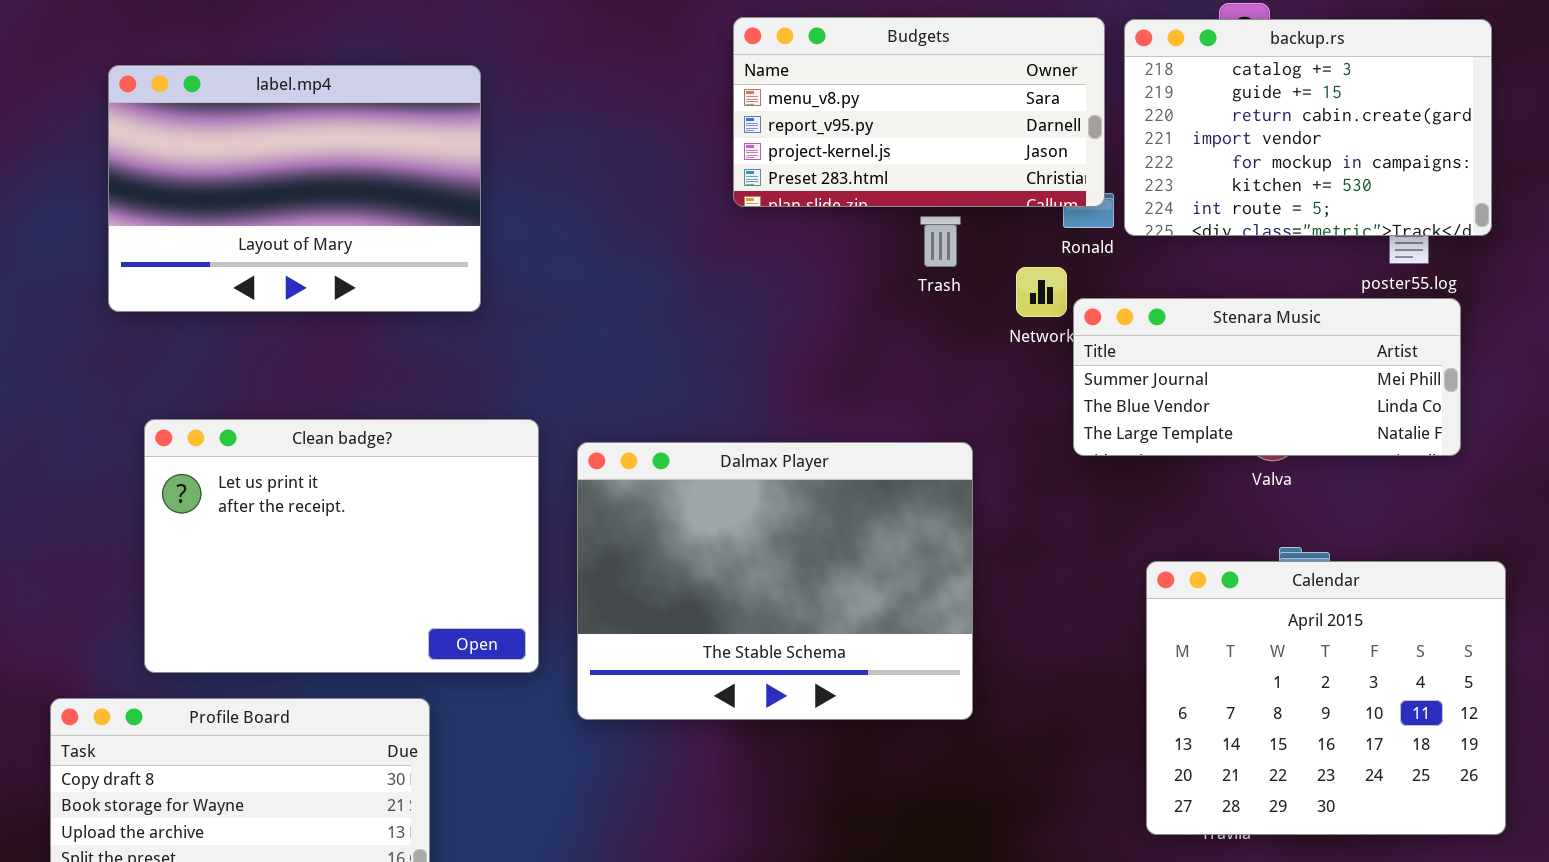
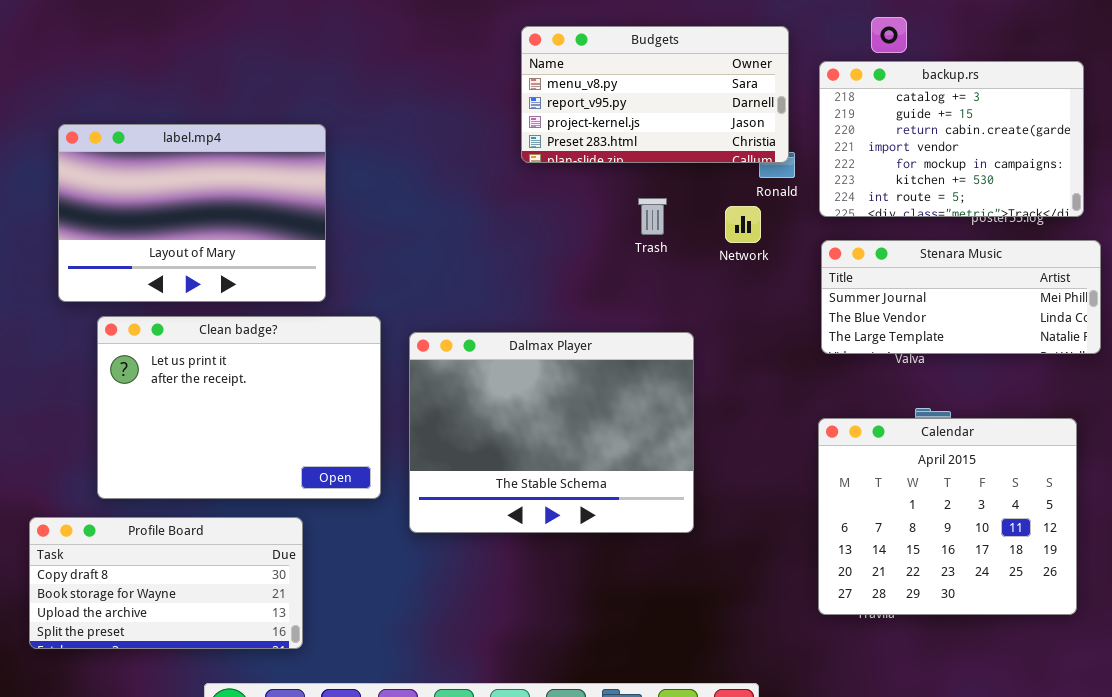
backup.rs: [1124,19,1492,236] -> [819,61,1084,217], moved
label.mp4: [108,65,481,312] -> [58,124,326,302], moved
Trash: [920,216,961,267] -> [638,198,667,235], moved
Stenara Music: [1073,298,1461,456] -> [821,240,1101,354], moved

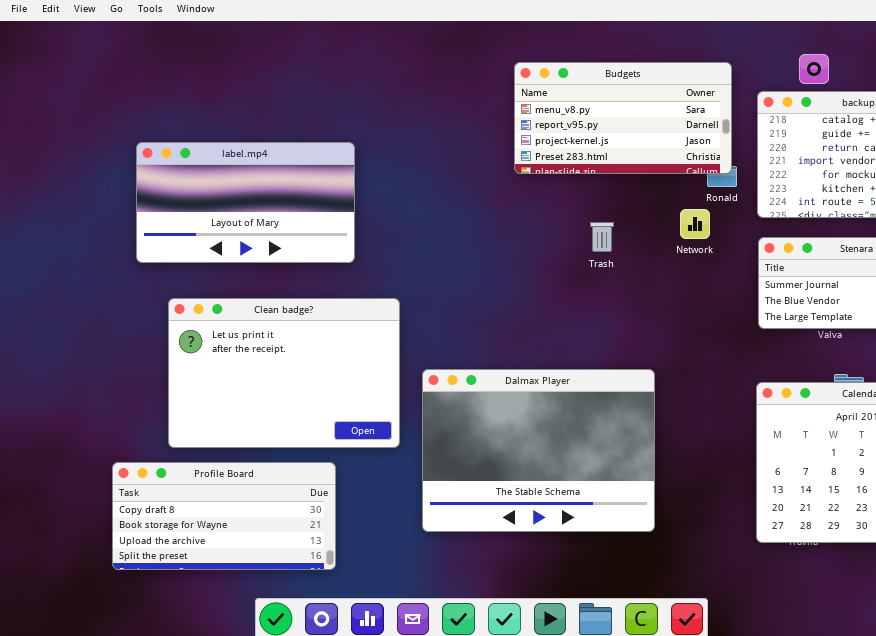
label.mp4: [58,124,326,302] -> [136,142,355,263], resized
Trash: [638,198,667,235] -> [590,222,614,252], moved
Dalmax Player: [409,332,694,533] -> [422,369,655,532], moved

